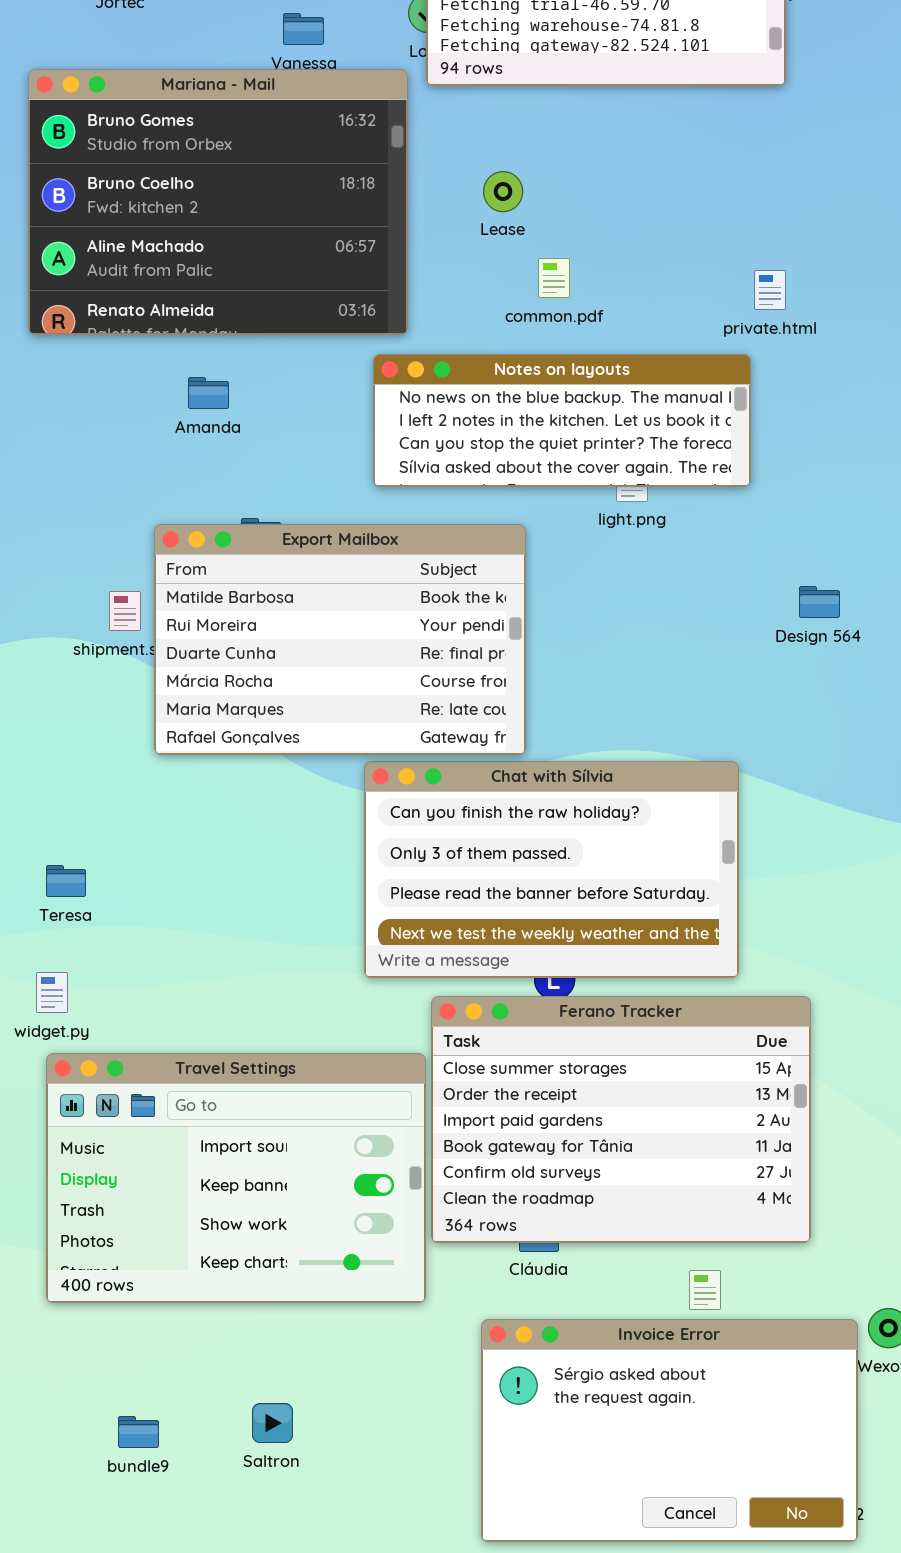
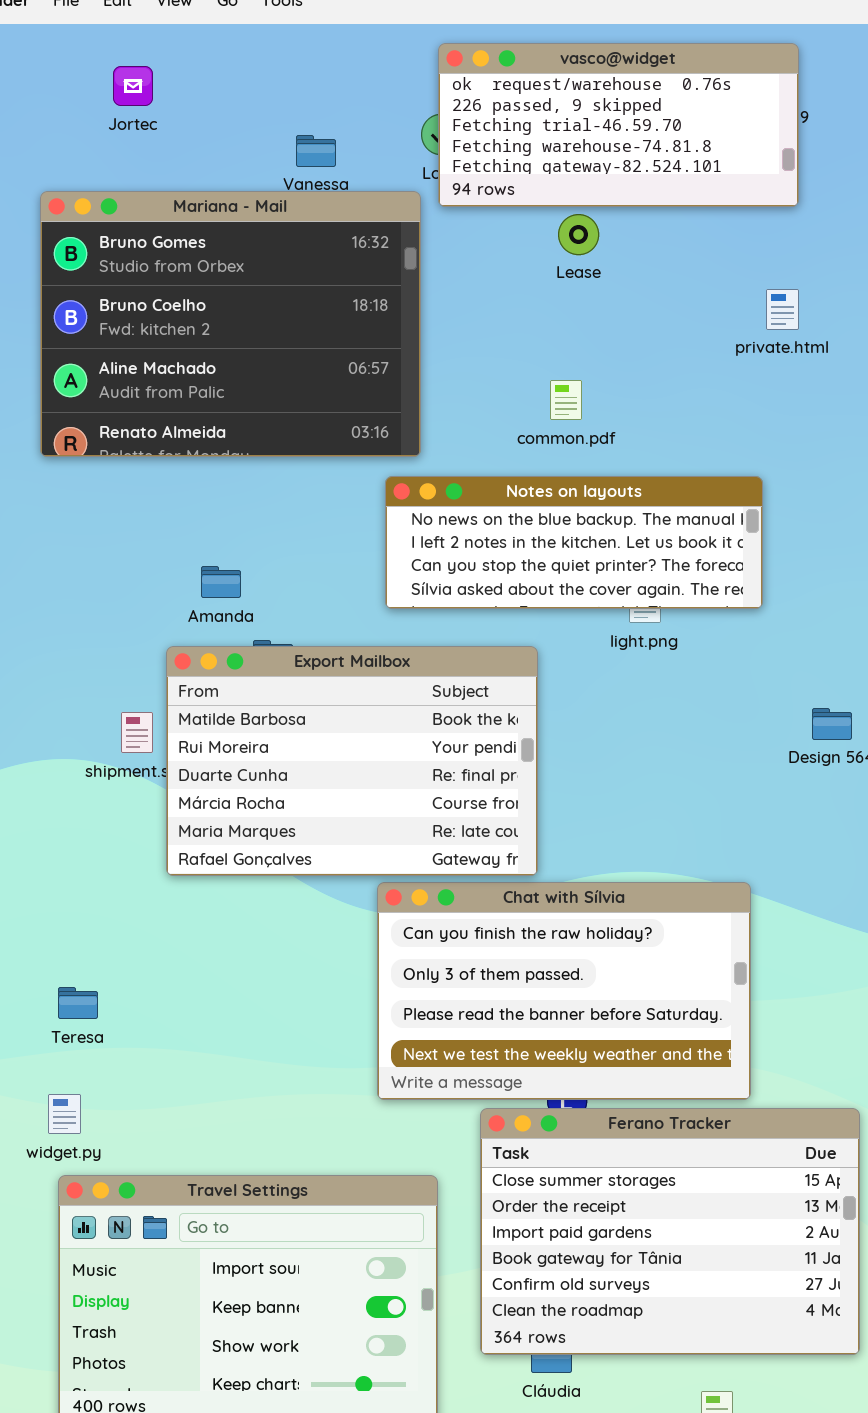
Lease: [483,171,523,212] -> [558,214,599,255], moved
private.html: [754,270,786,310] -> [766,289,799,330], moved
Amanda: [188,377,229,409] -> [201,566,241,598], moved
Ferano Tracker: [431,996,811,1243] -> [480,1108,860,1355], moved

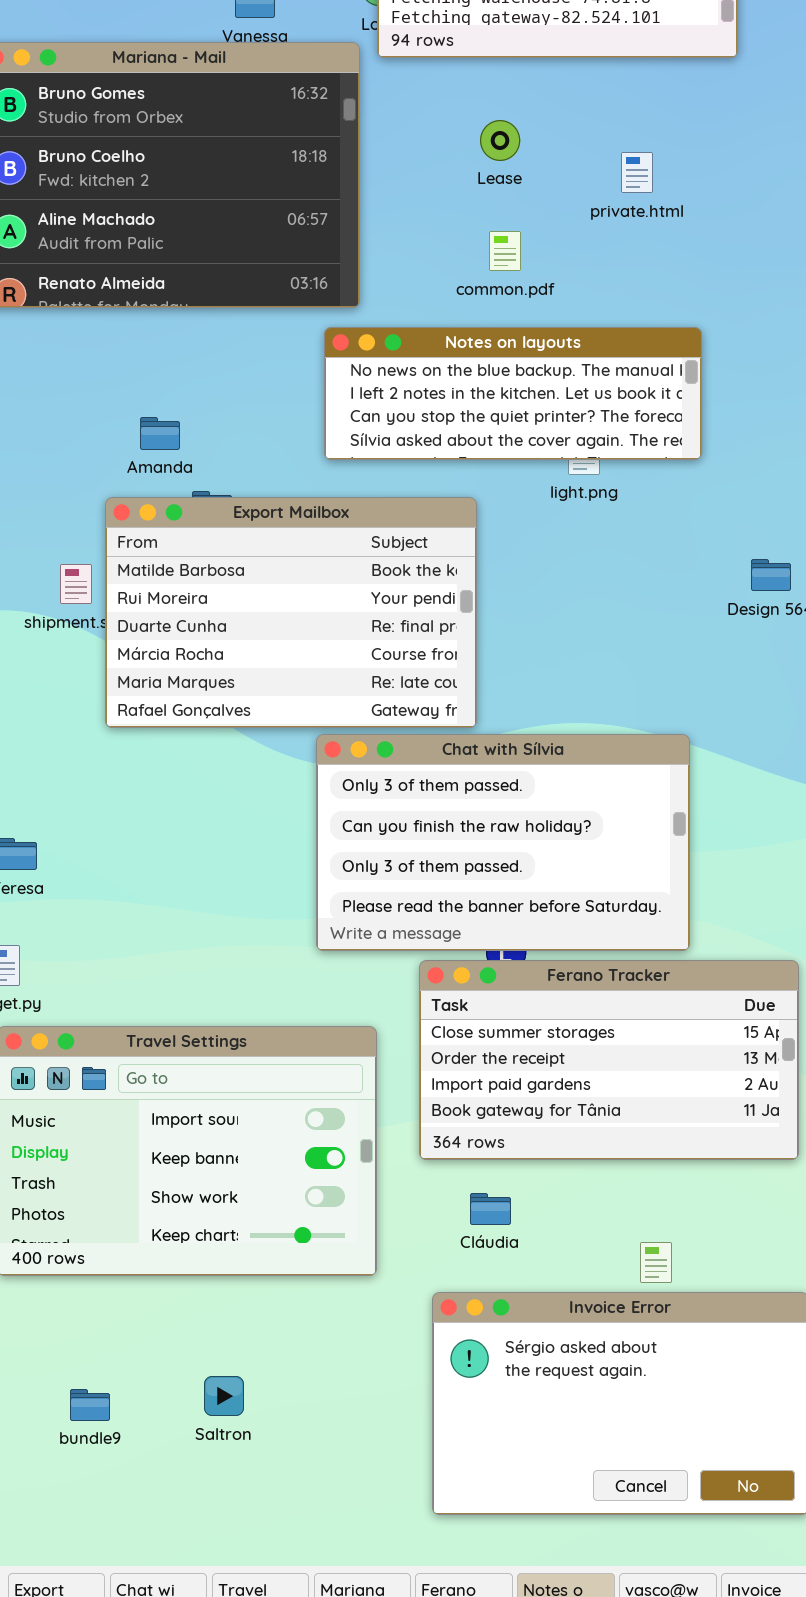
Lease: [558,214,599,255] -> [480,120,520,161], moved
private.html: [766,289,799,330] -> [621,152,653,193], moved
Chat with Sílvia: [377,882,751,1100] -> [316,734,690,951], scrolled up 1 row
Ferano Tracker: [480,1108,860,1355] -> [419,960,799,1160], resized

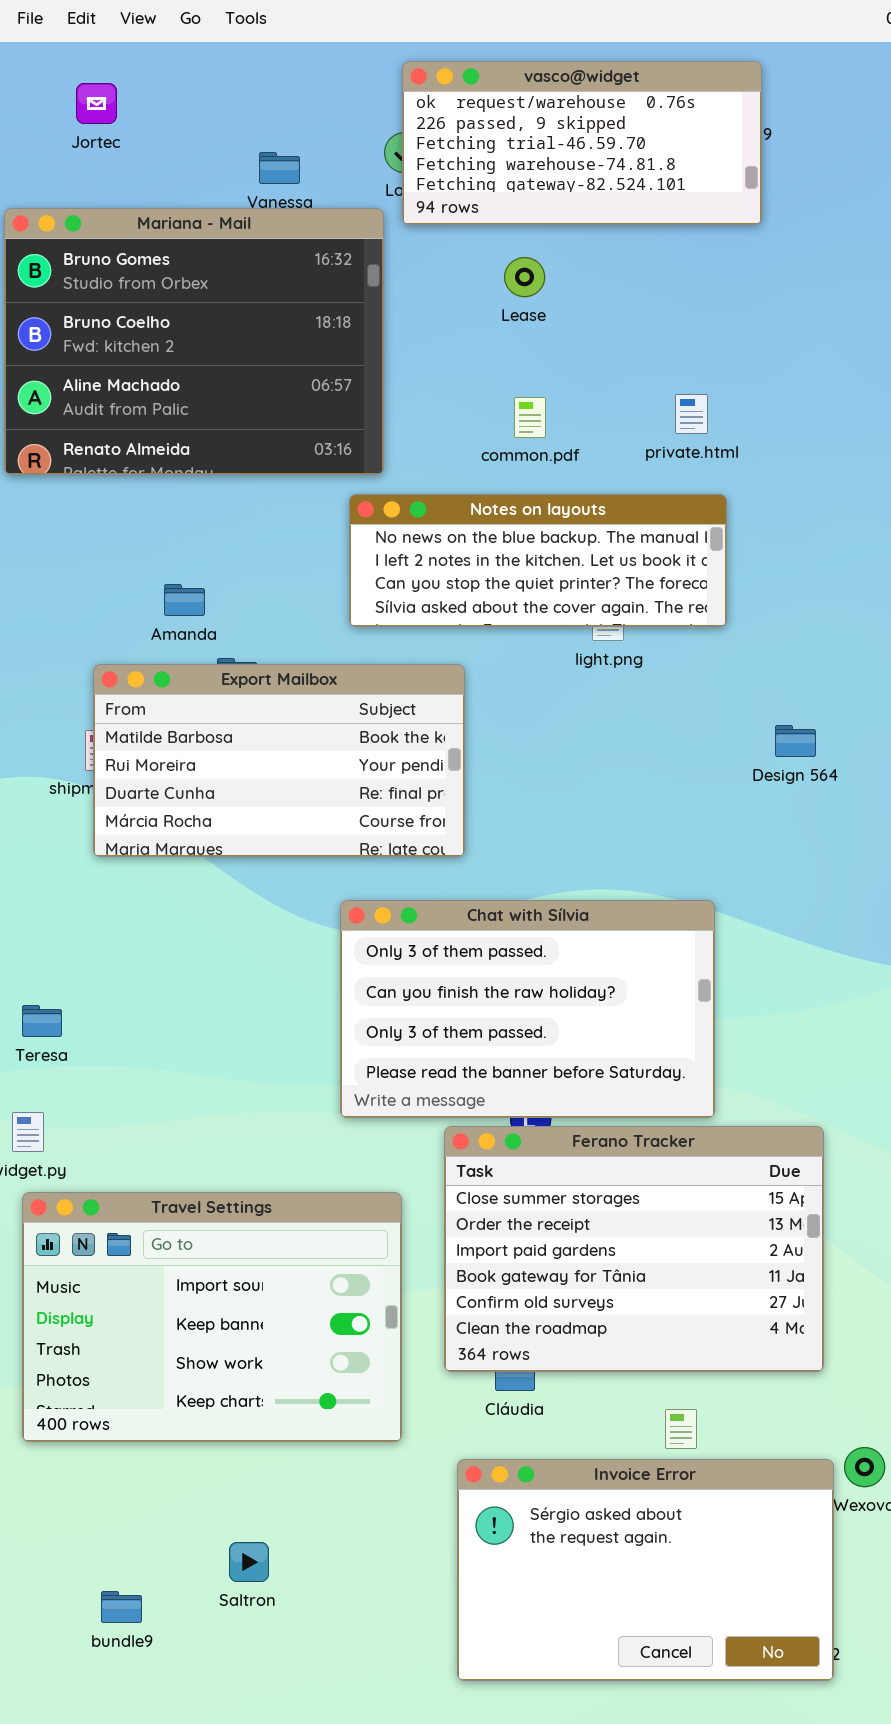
Lease: [480,120,520,161] -> [504,257,545,297], moved
private.html: [621,152,653,193] -> [675,394,708,434], moved
Export Mailbox: [105,497,477,728] -> [93,664,465,857], moved, resized
Ferano Tracker: [419,960,799,1160] -> [444,1126,824,1372], resized
bundle9: [70,1389,110,1421] -> [101,1591,142,1623], moved

